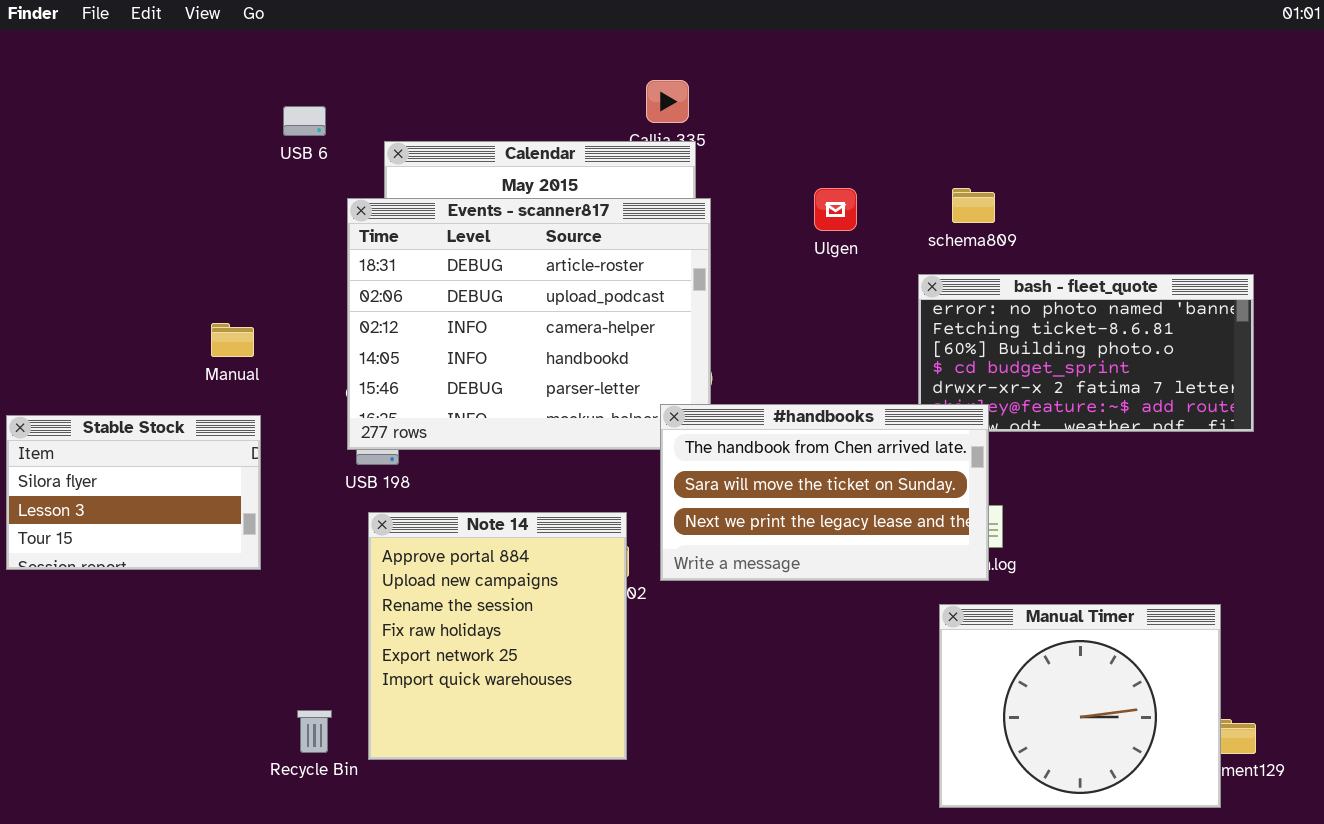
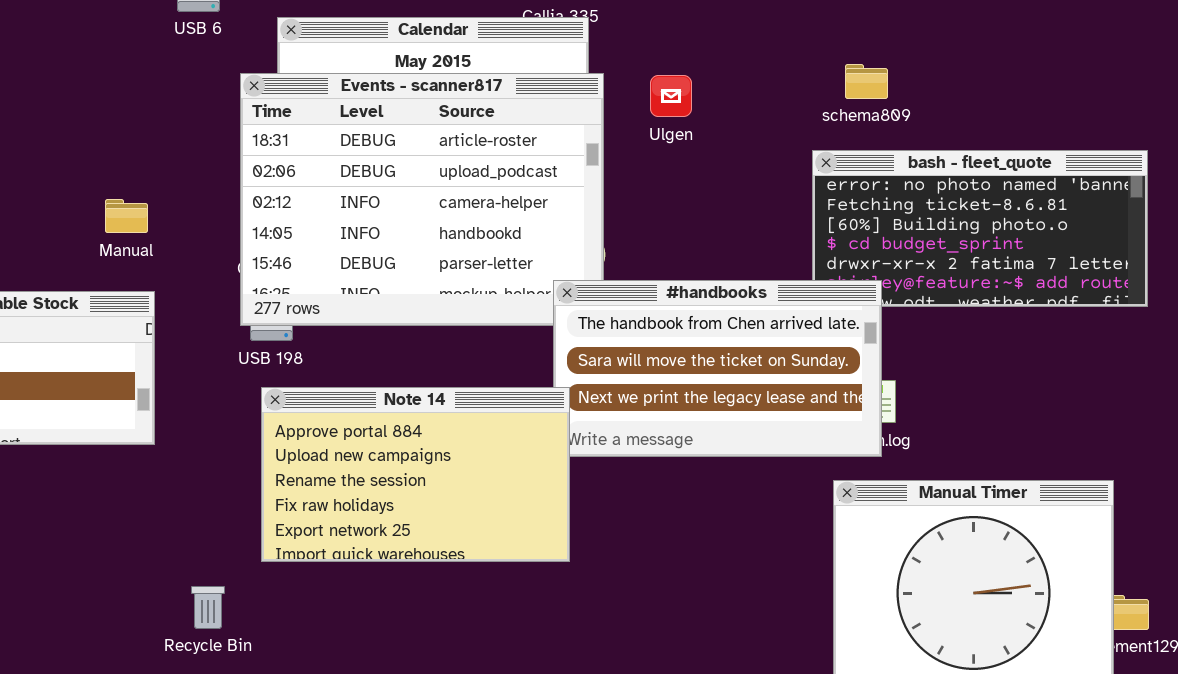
Ulgen: [814,188,857,231] -> [650,75,692,117], moved
Note 14: [368,512,627,760] -> [261,387,570,562], resized

